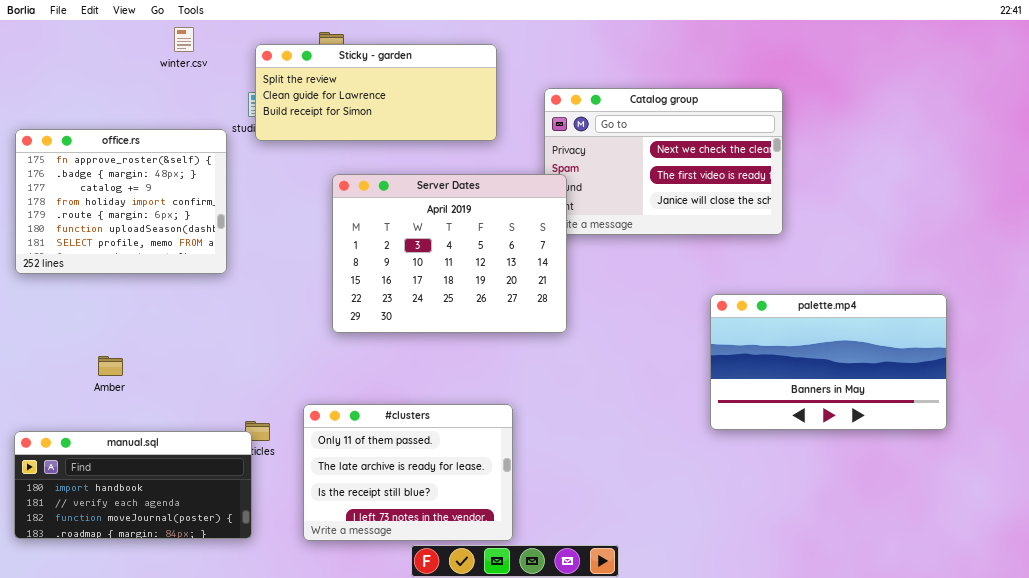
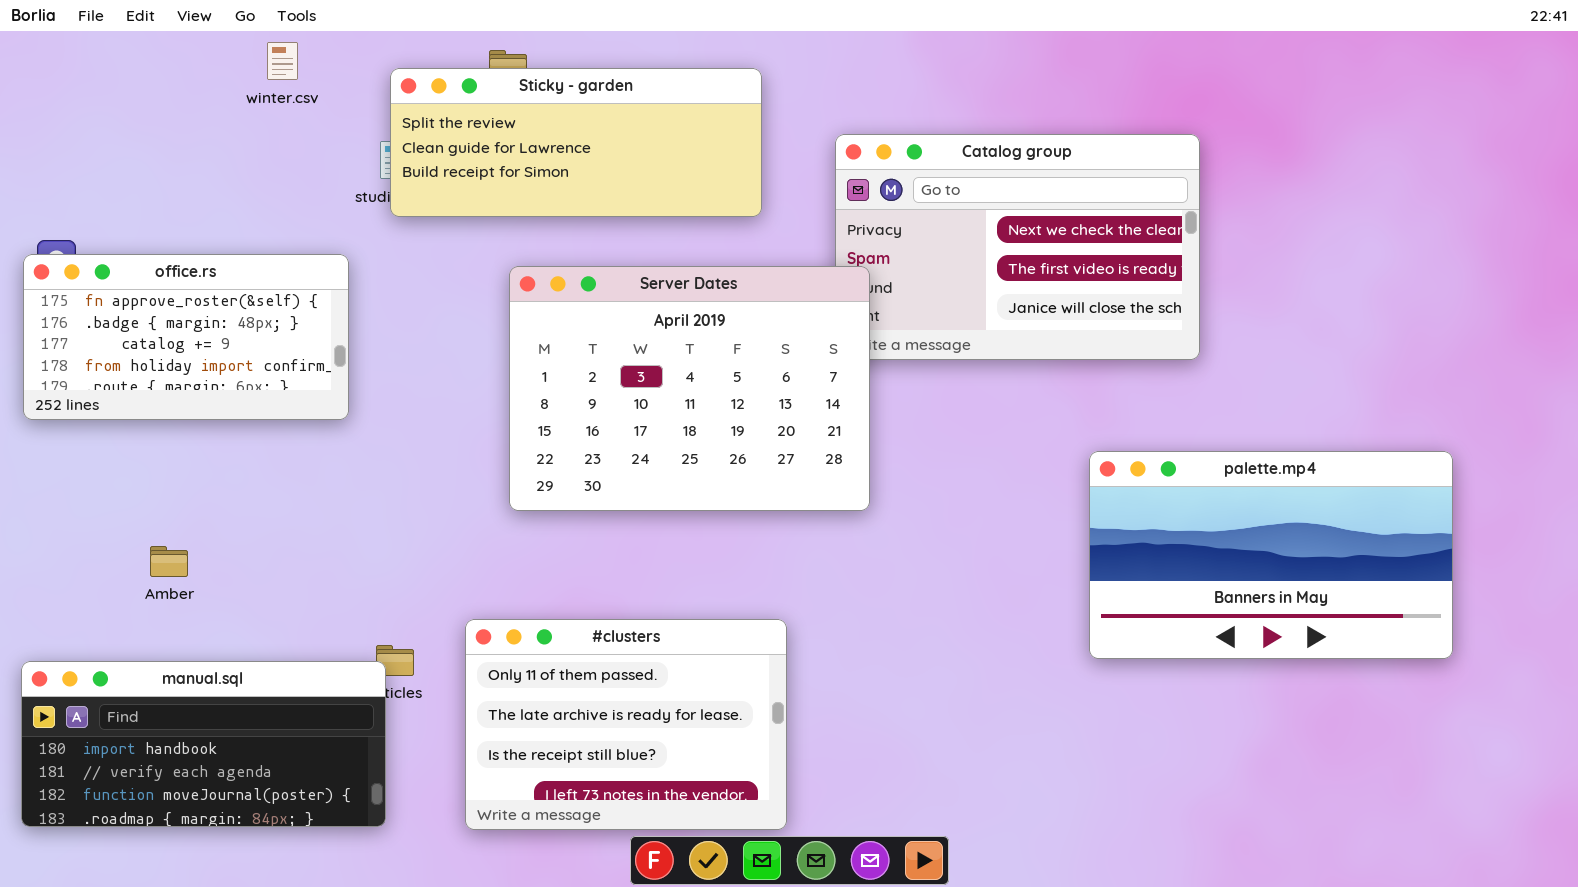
office.rs: [15,129,227,274] -> [23,254,349,420], resized

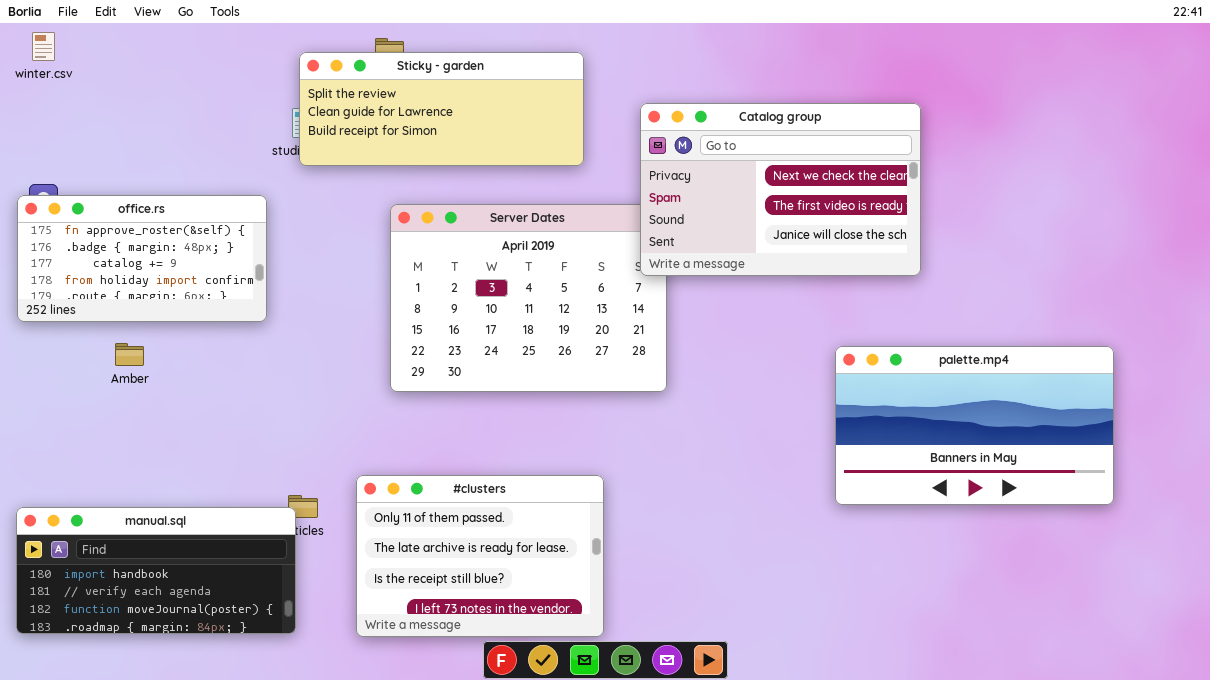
winter.csv: [267,42,298,80] -> [32,32,55,61], moved
Catalog group: [835,134,1200,360] -> [640,103,921,276], raised
Amber: [150,546,188,577] -> [115,343,144,366], moved

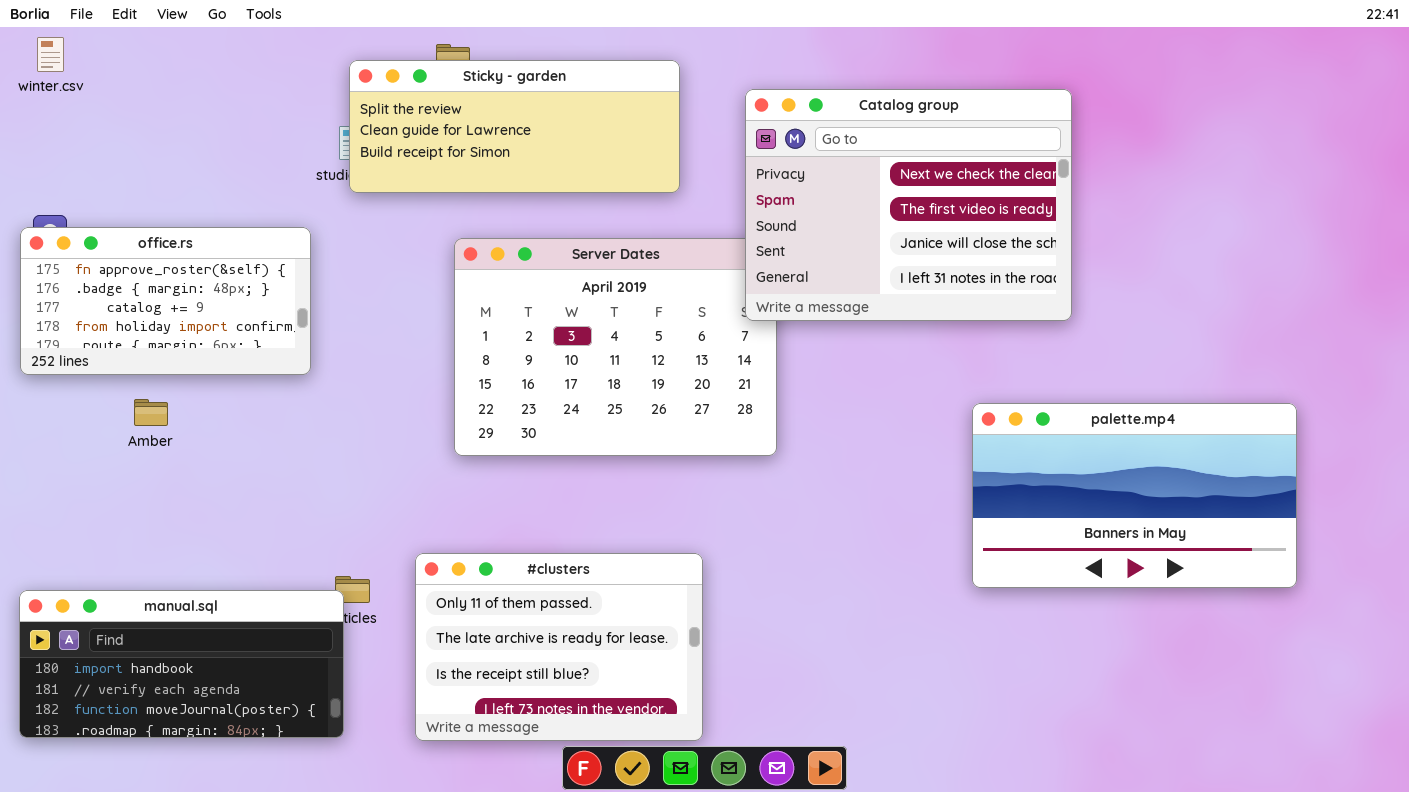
Catalog group: [640,103,921,276] -> [745,89,1072,321], resized

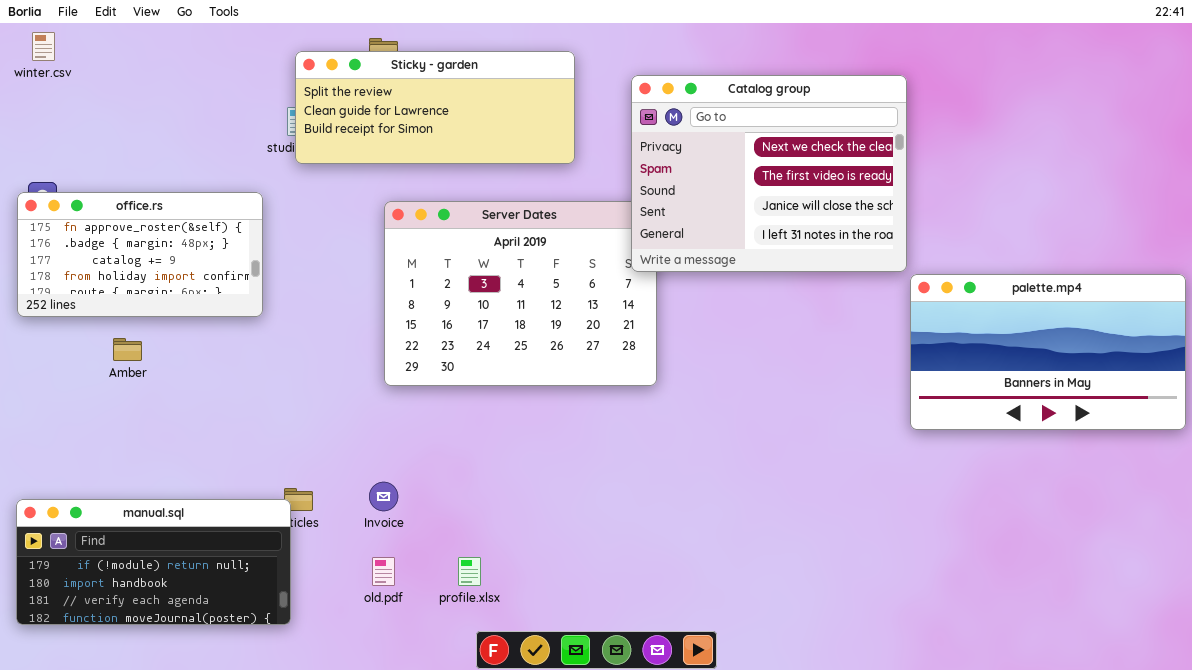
palette.mp4: [972,403,1297,588] -> [910,274,1186,430], moved
#clusters: [415,553,703,741] -> none, closed
manual.sql: [19,590,344,738] -> [16,499,291,625], scrolled up 1 row

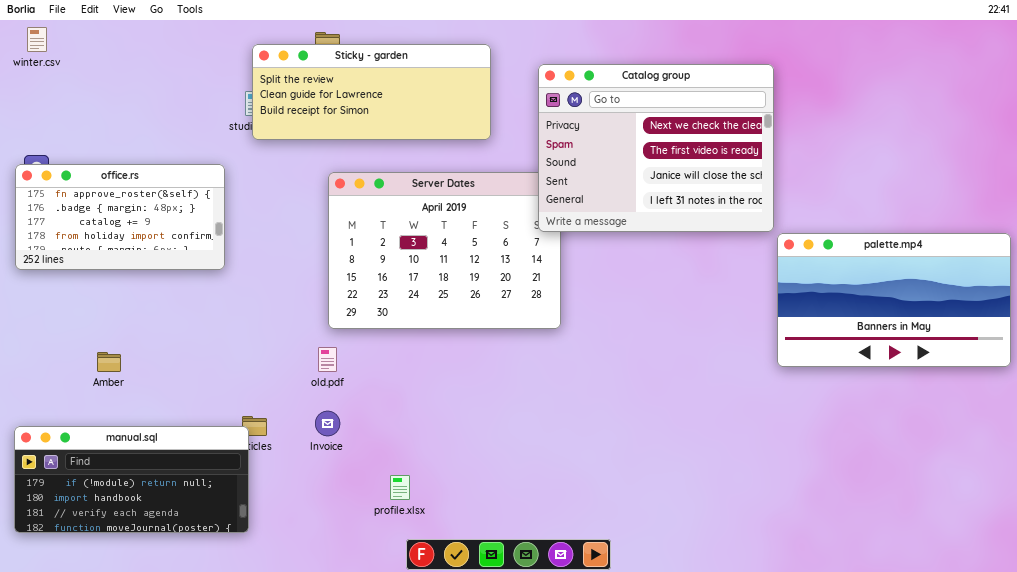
Amber: [113,338,142,361] -> [97,352,121,372], moved
old.pdf: [372,557,395,586] -> [318,347,337,372], moved

